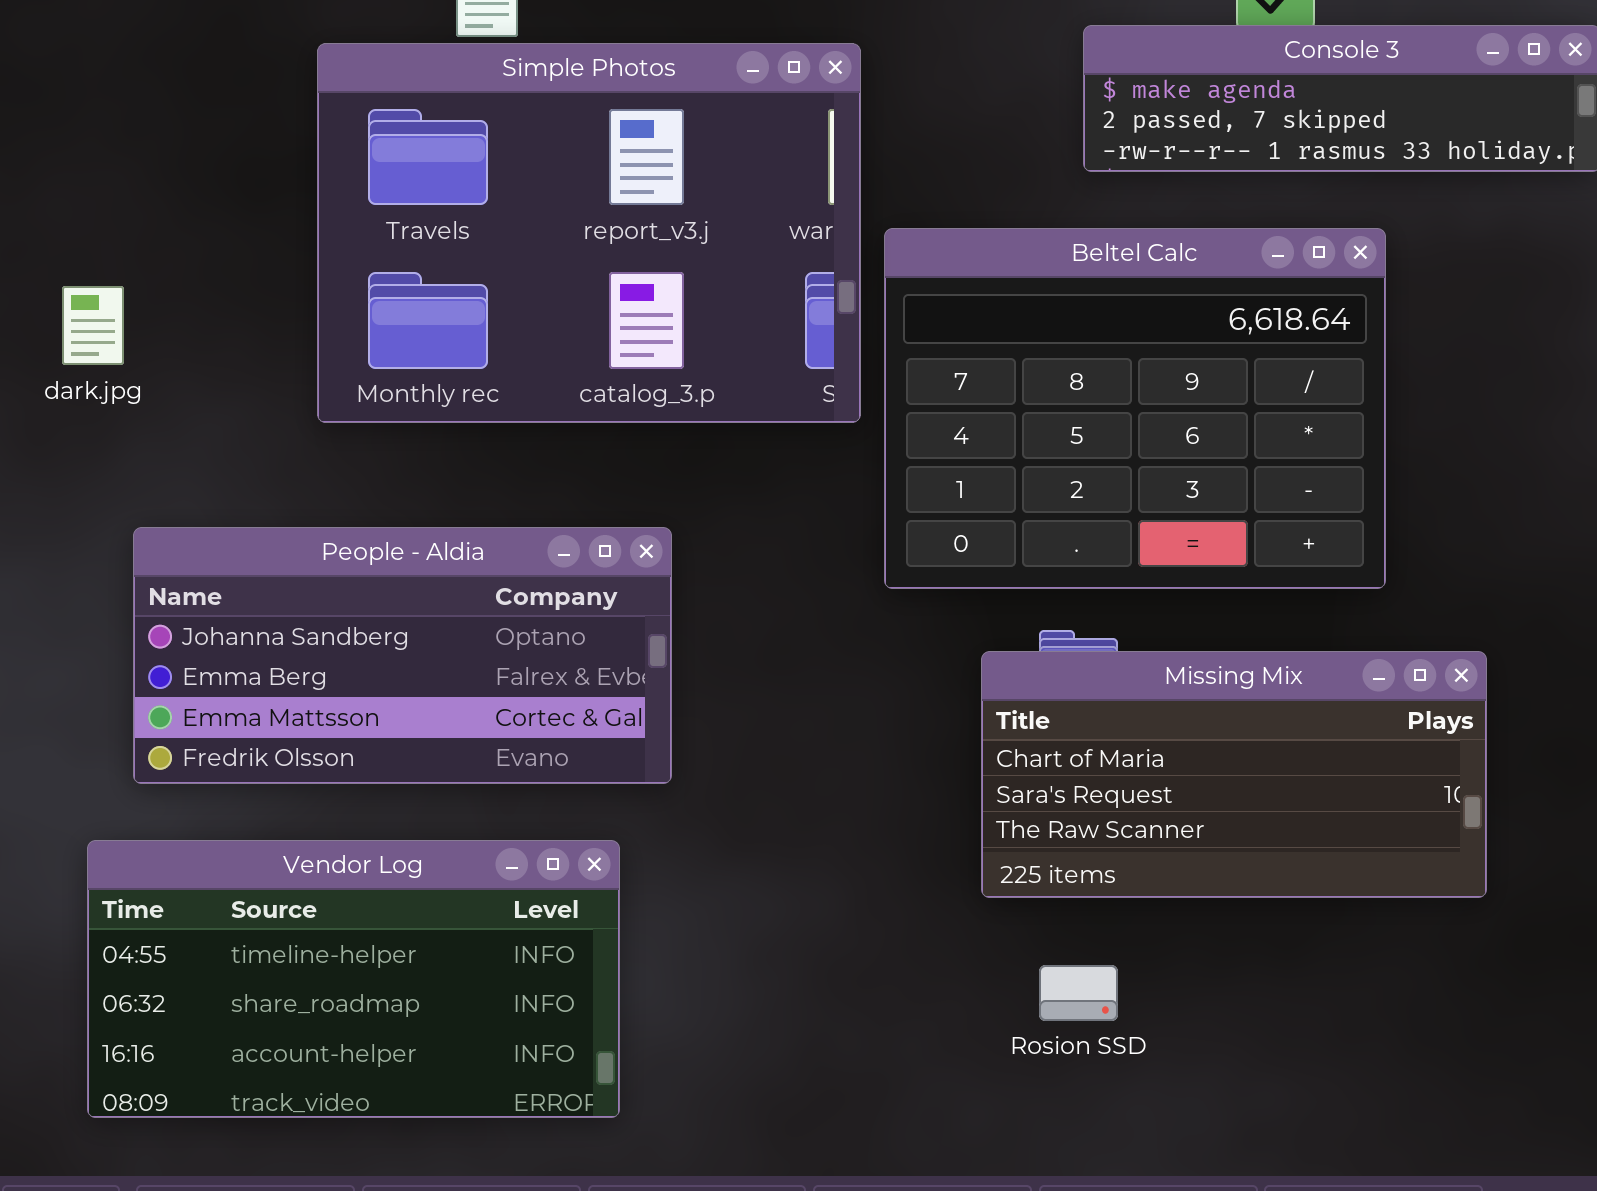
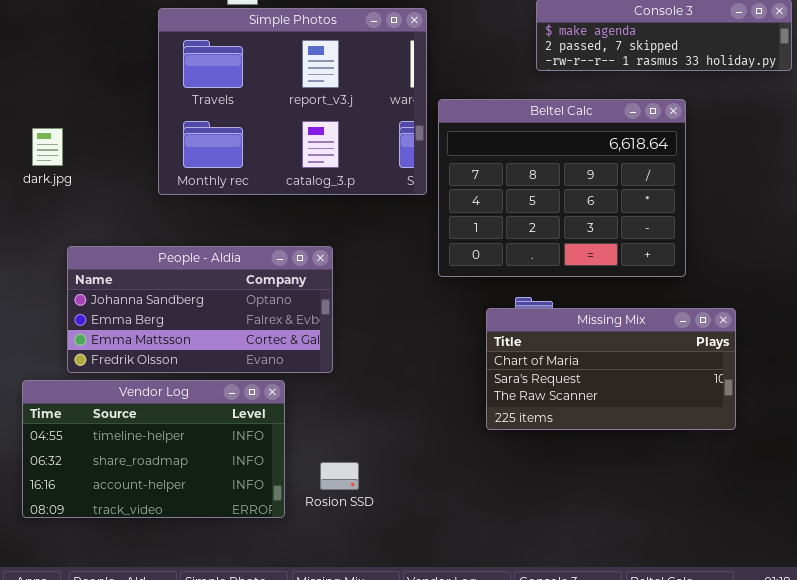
Vendor Log: [87,840,620,1118] -> [22,380,285,518], moved
Rosion SSD: [1039,965,1118,1021] -> [320,462,359,490], moved

